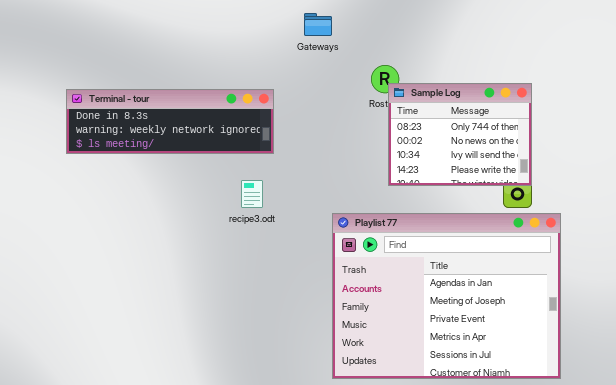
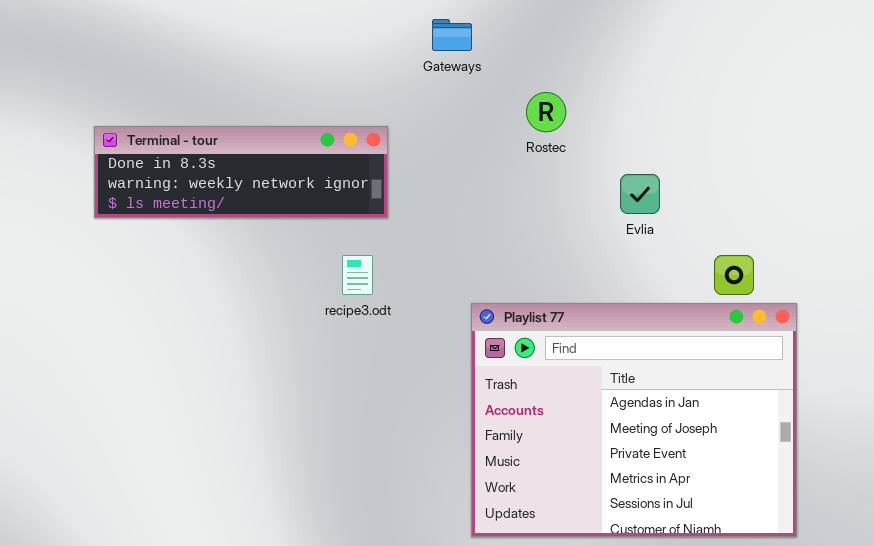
Sample Log: [388,83,532,186] -> none, closed

